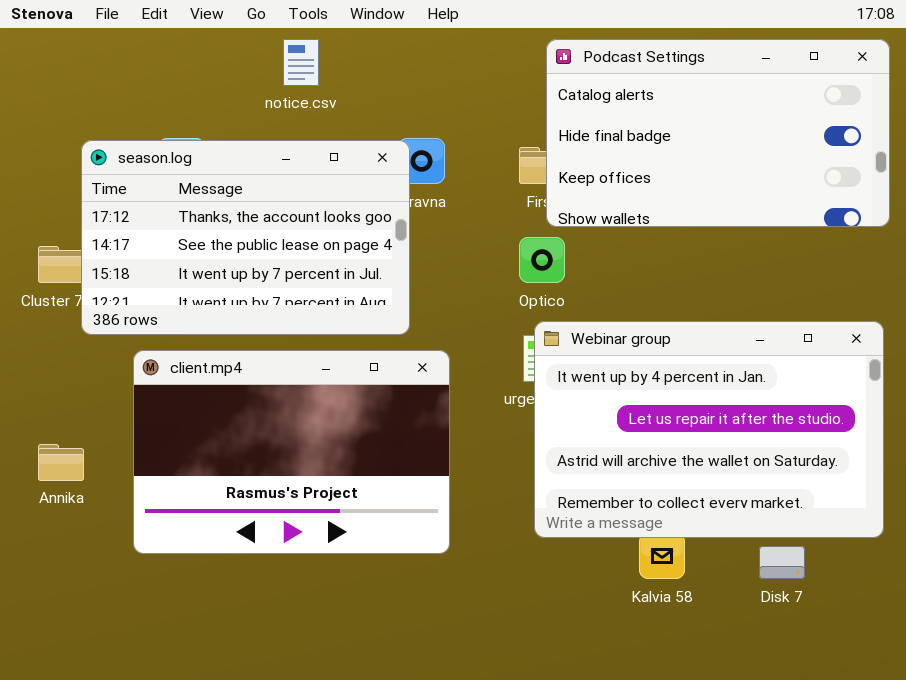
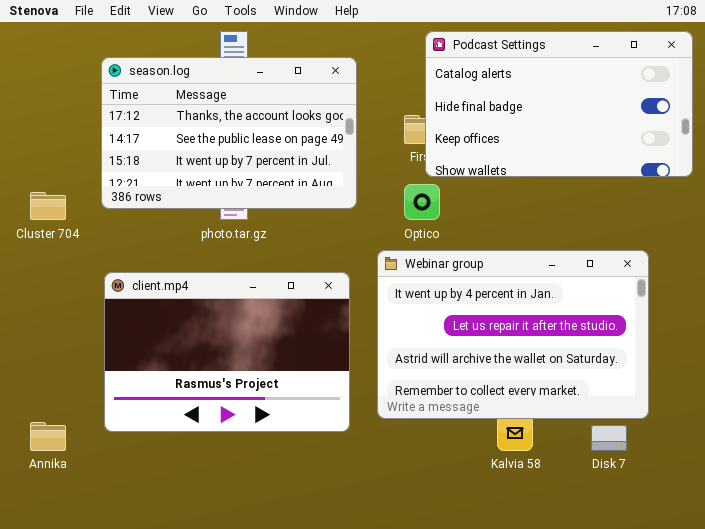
season.log: [81,140,410,335] -> [101,57,357,209], moved
Webinar group: [534,321,884,538] -> [377,250,649,419], moved
Annika: [38,444,84,481] -> [30,422,66,451], moved

